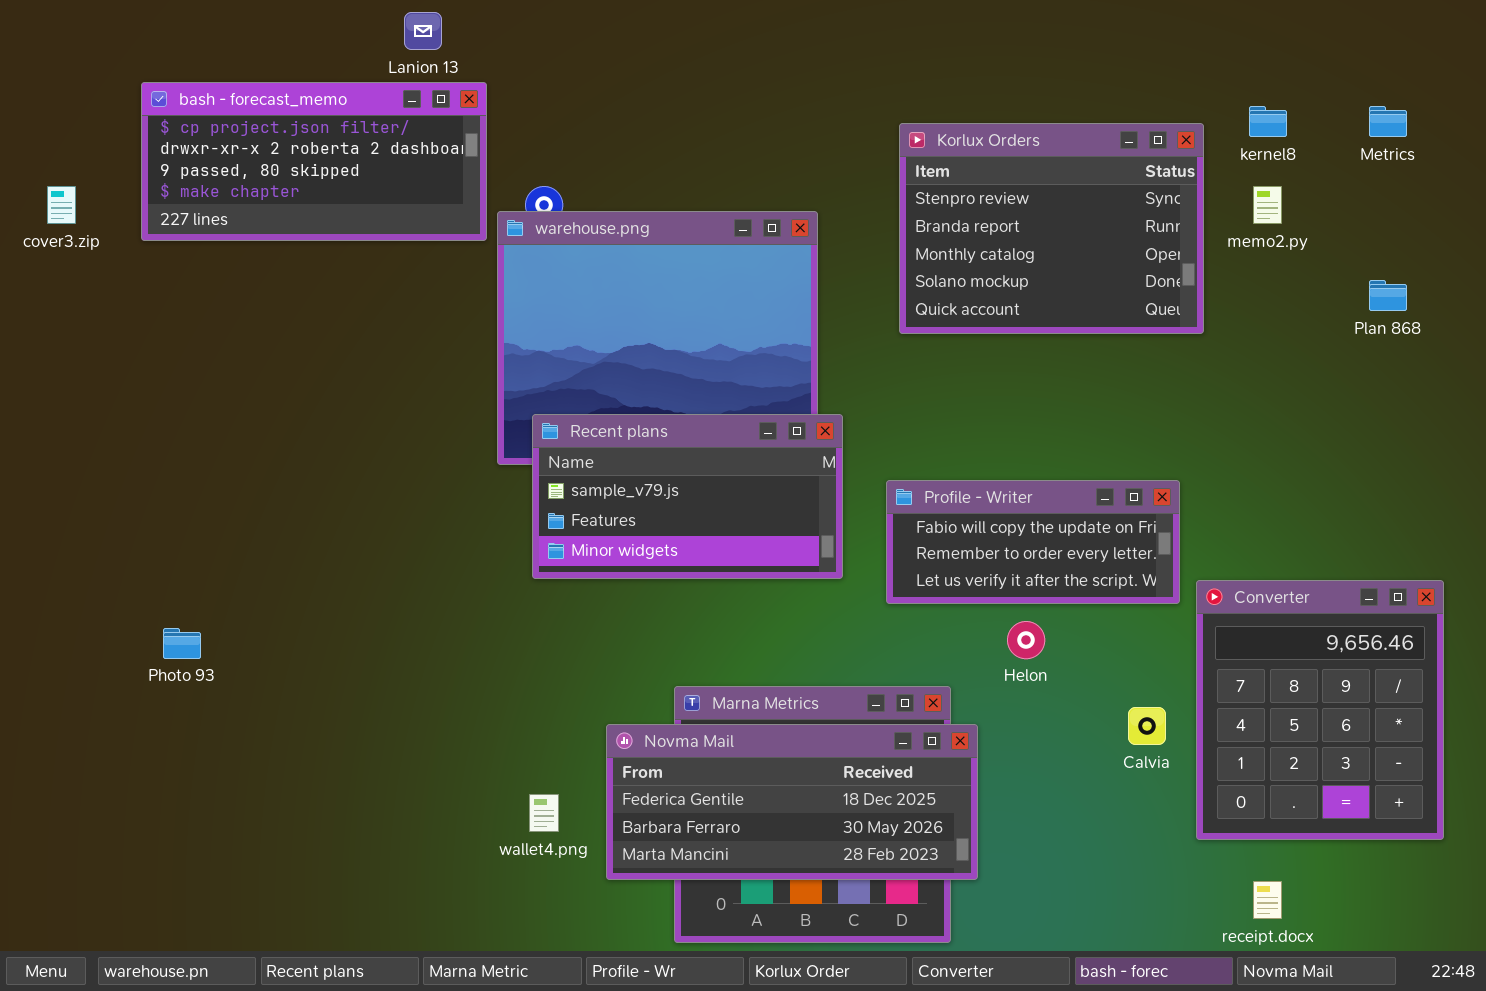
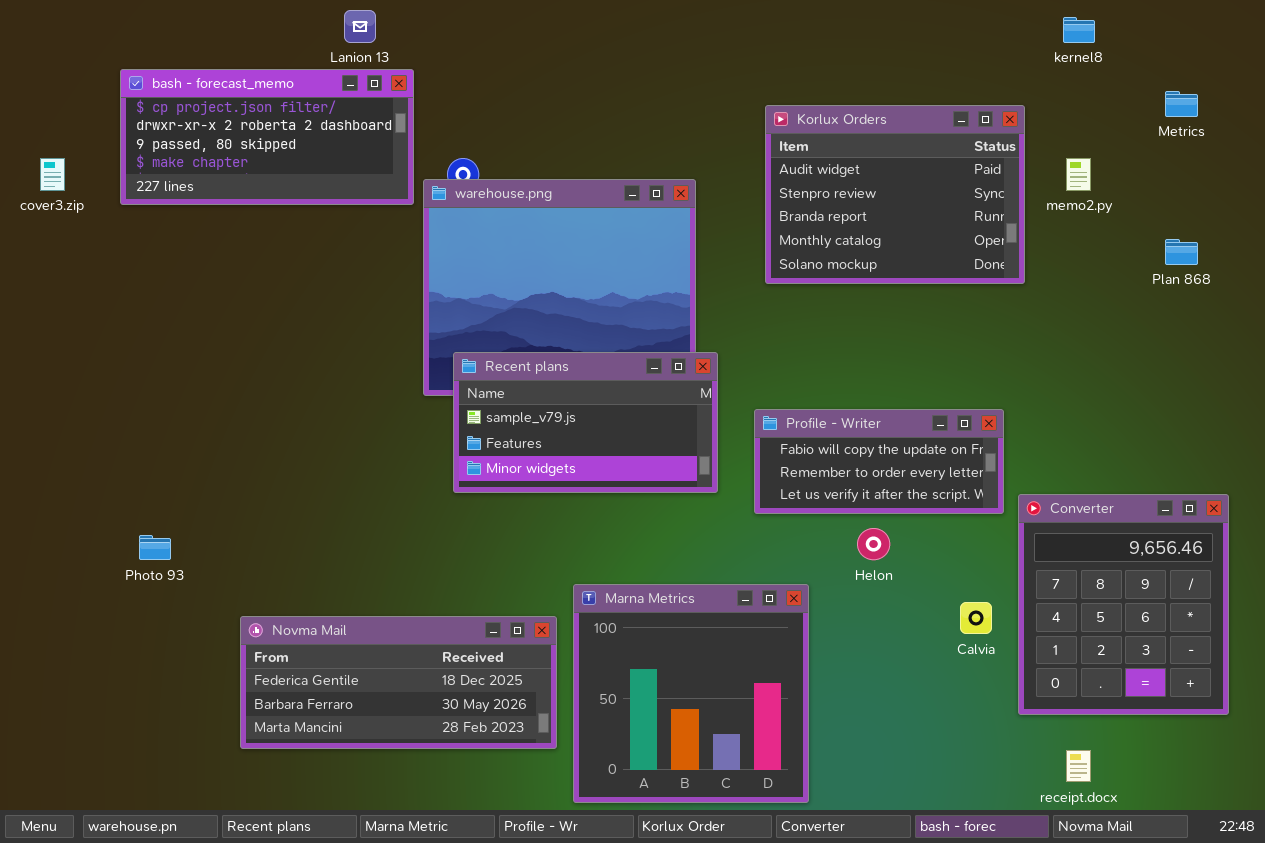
kernel8: [1249,106,1287,137] -> [1063,17,1095,43], moved
Korlux Orders: [899,123,1204,334] -> [765,105,1025,284], scrolled up 1 row
Novma Mail: [606,724,978,880] -> [240,616,557,749], moved

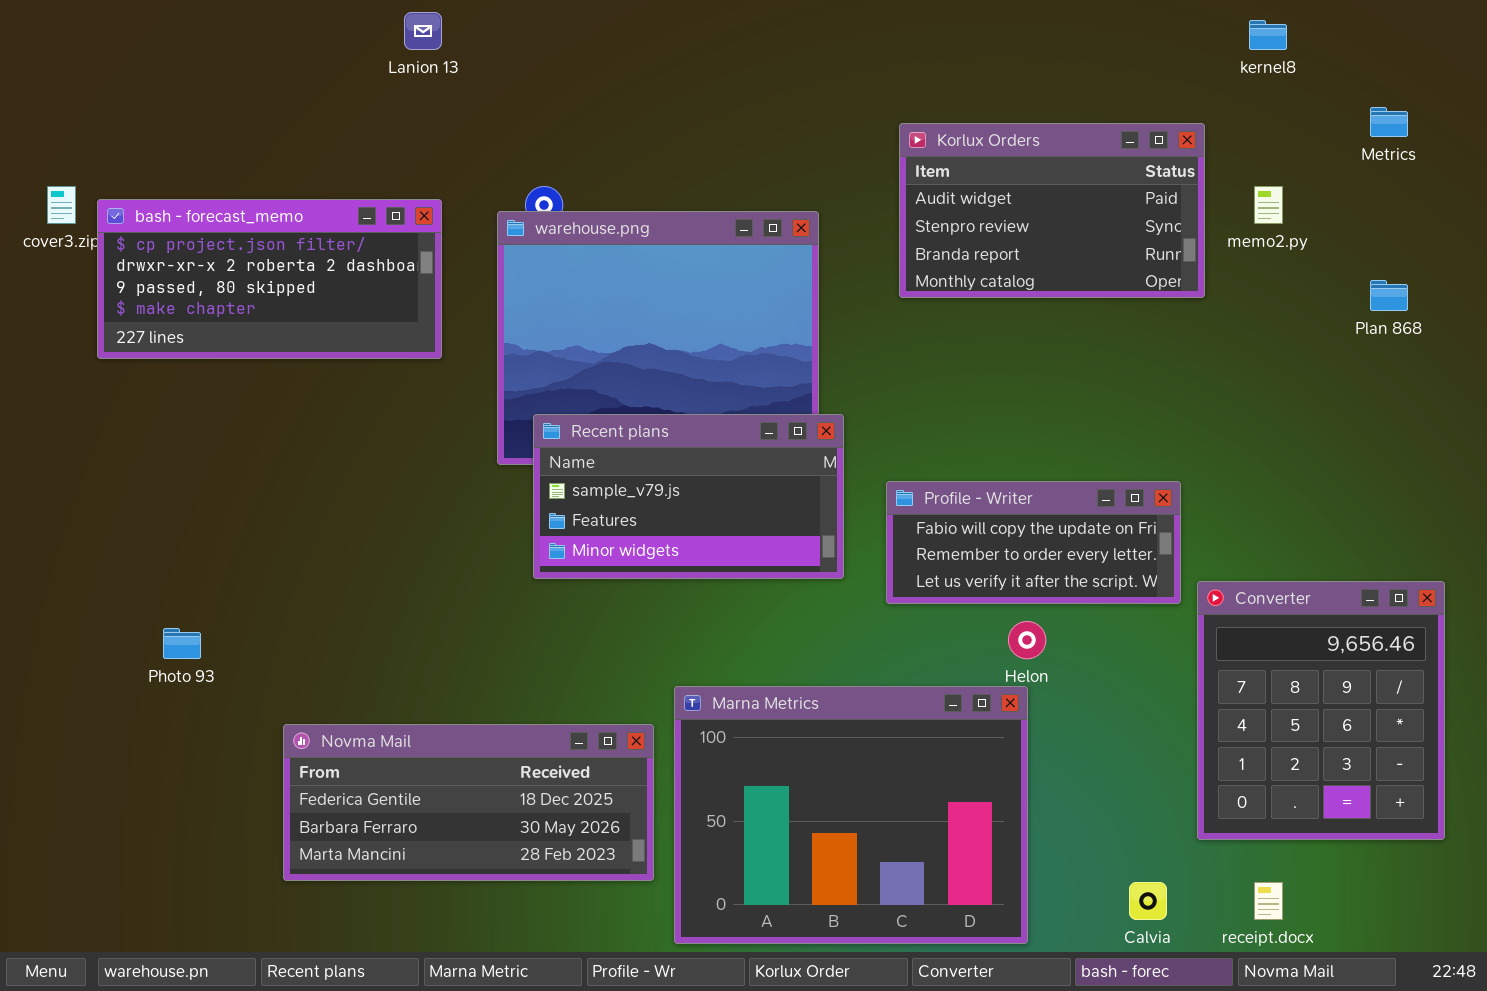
bash - forecast_memo: [120,69,414,205] -> [97,199,442,359], moved
Korlux Orders: [765,105,1025,284] -> [899,123,1205,298], resized
Marna Metrics: [573,584,809,803] -> [674,686,1028,944], resized
Calvia: [960,602,992,634] -> [1129,882,1167,920], moved

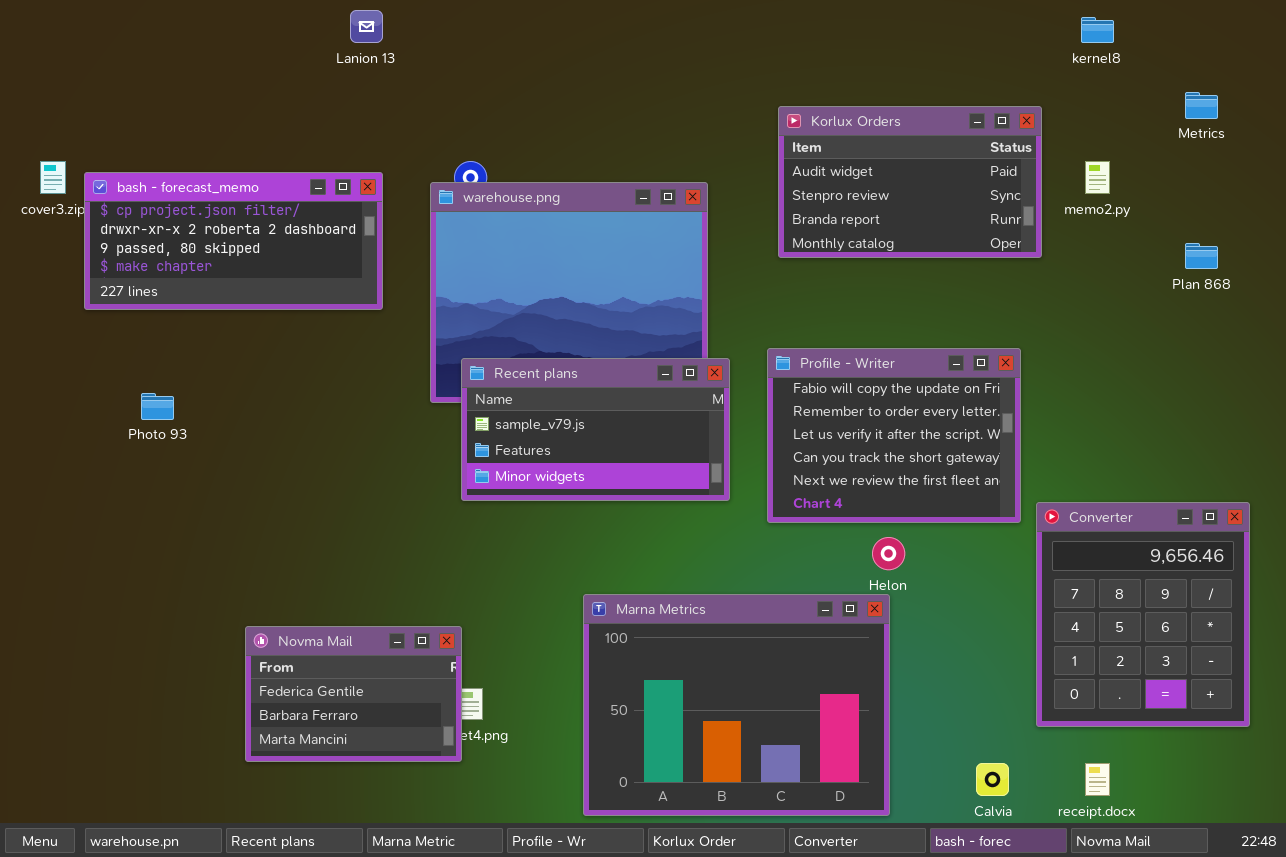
Profile - Writer: [886,481,1181,604] -> [767,348,1021,523], resized
Photo 93: [163,628,201,659] -> [141,393,174,420], moved
Novma Mail: [283,724,654,881] -> [245,626,462,762], resized

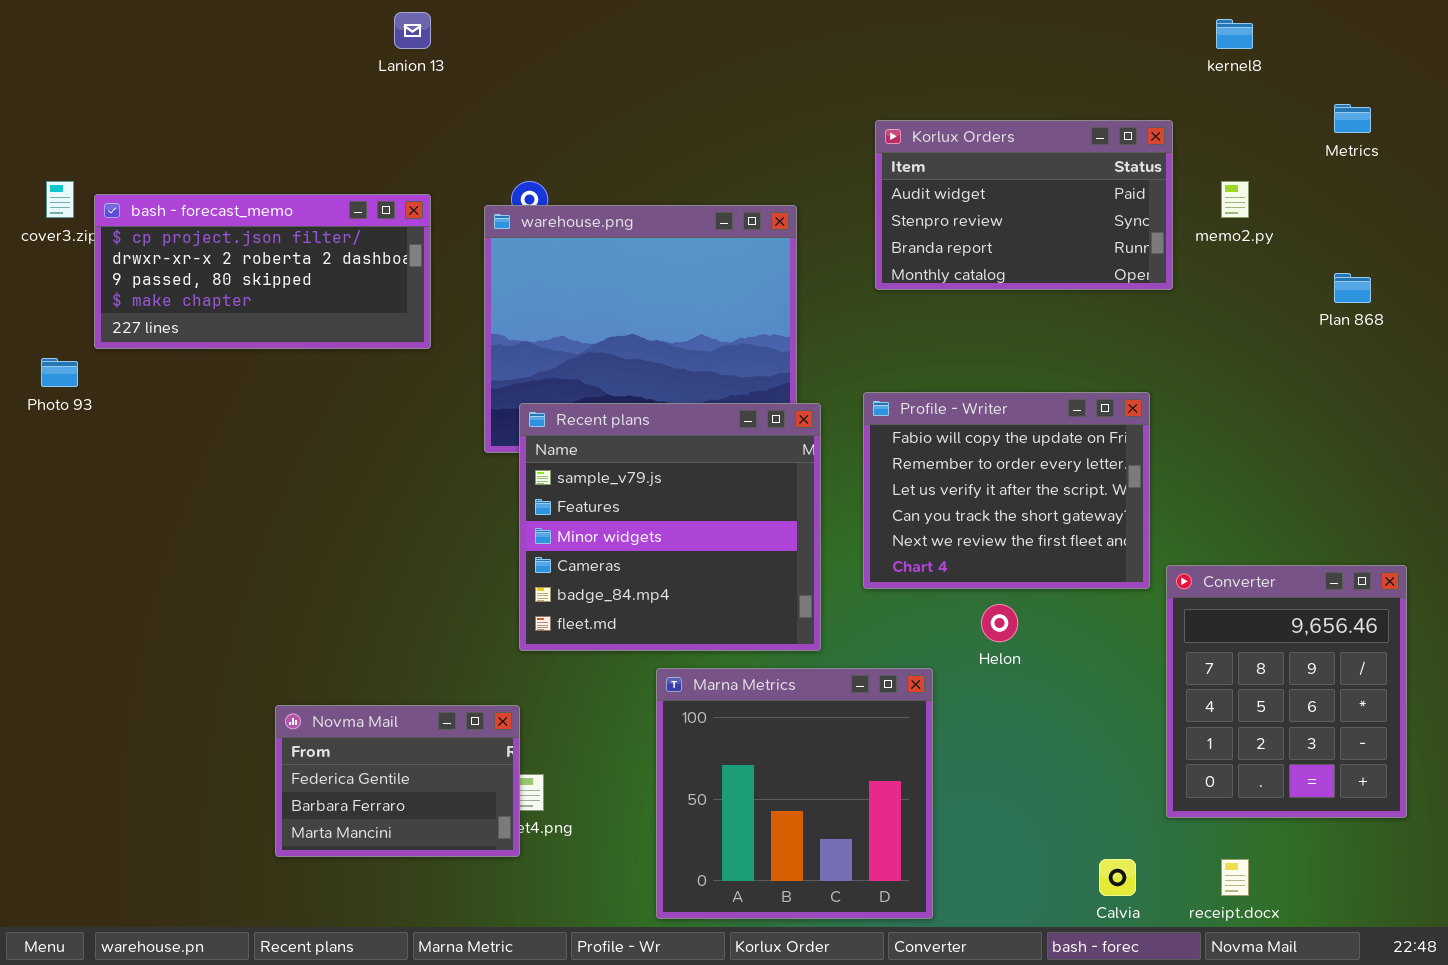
Recent plans: [461,358,730,501] -> [519,403,821,651], resized
Photo 93: [141,393,174,420] -> [41,358,78,387], moved
Marna Metrics: [583,594,890,816] -> [656,668,933,919], resized

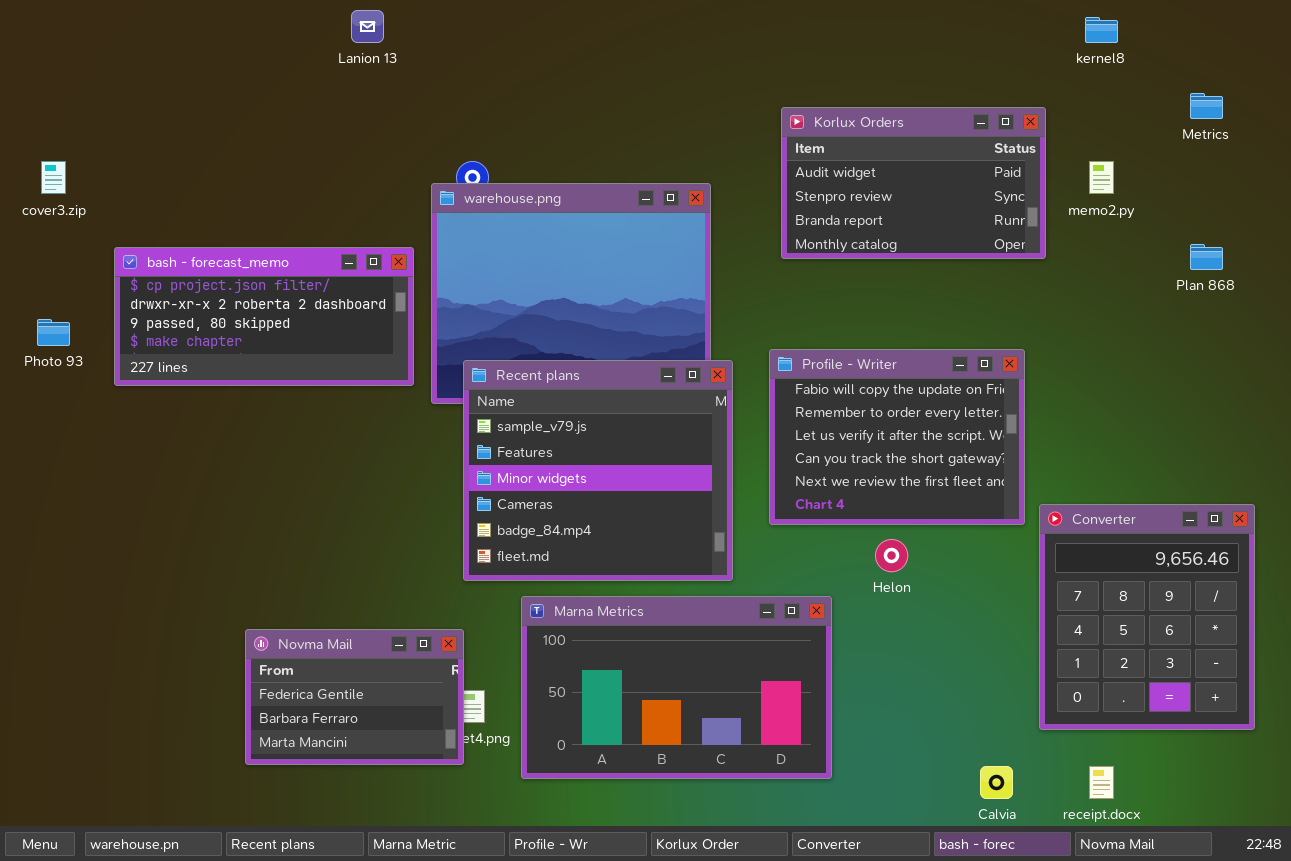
bash - forecast_memo: [94,194,431,349] -> [114,247,414,386], moved
Marna Metrics: [656,668,933,919] -> [521,596,832,779], resized

